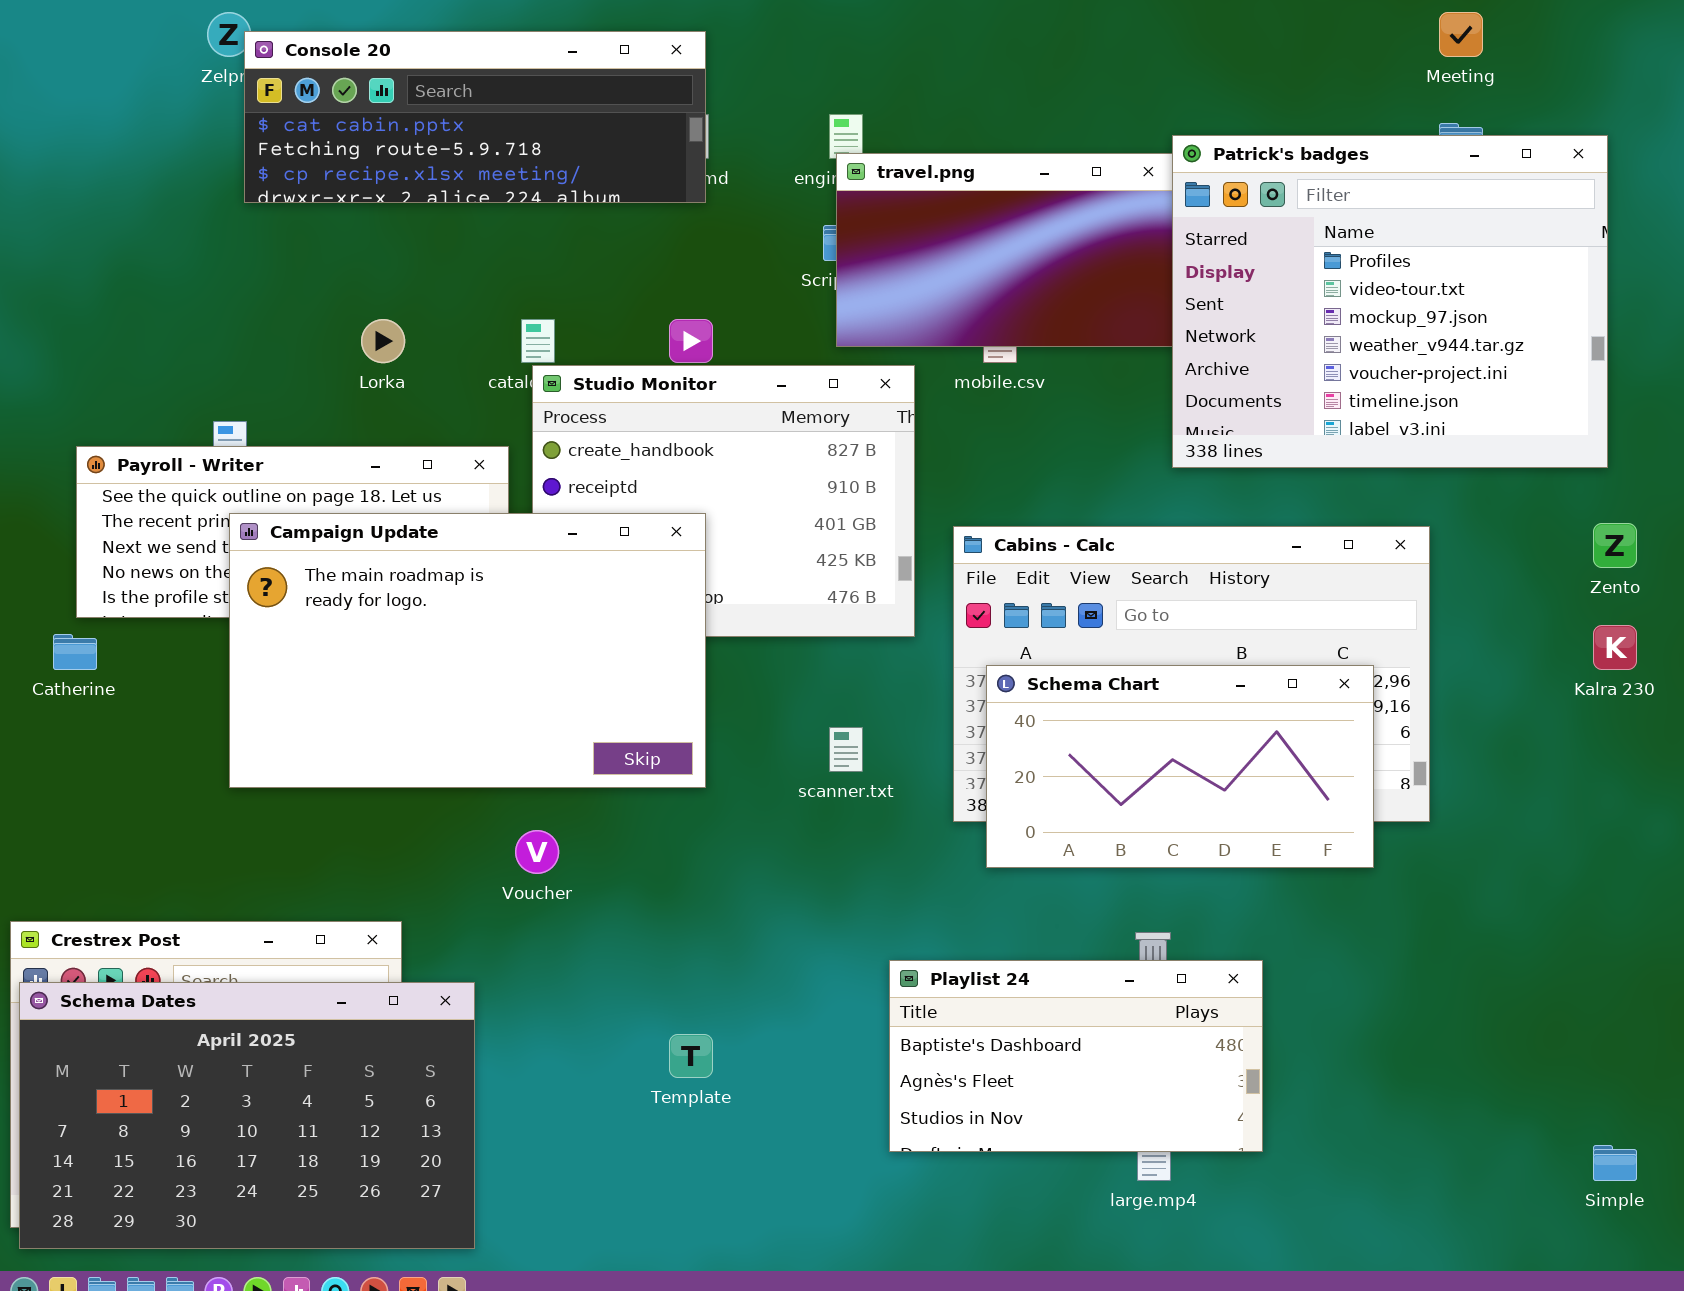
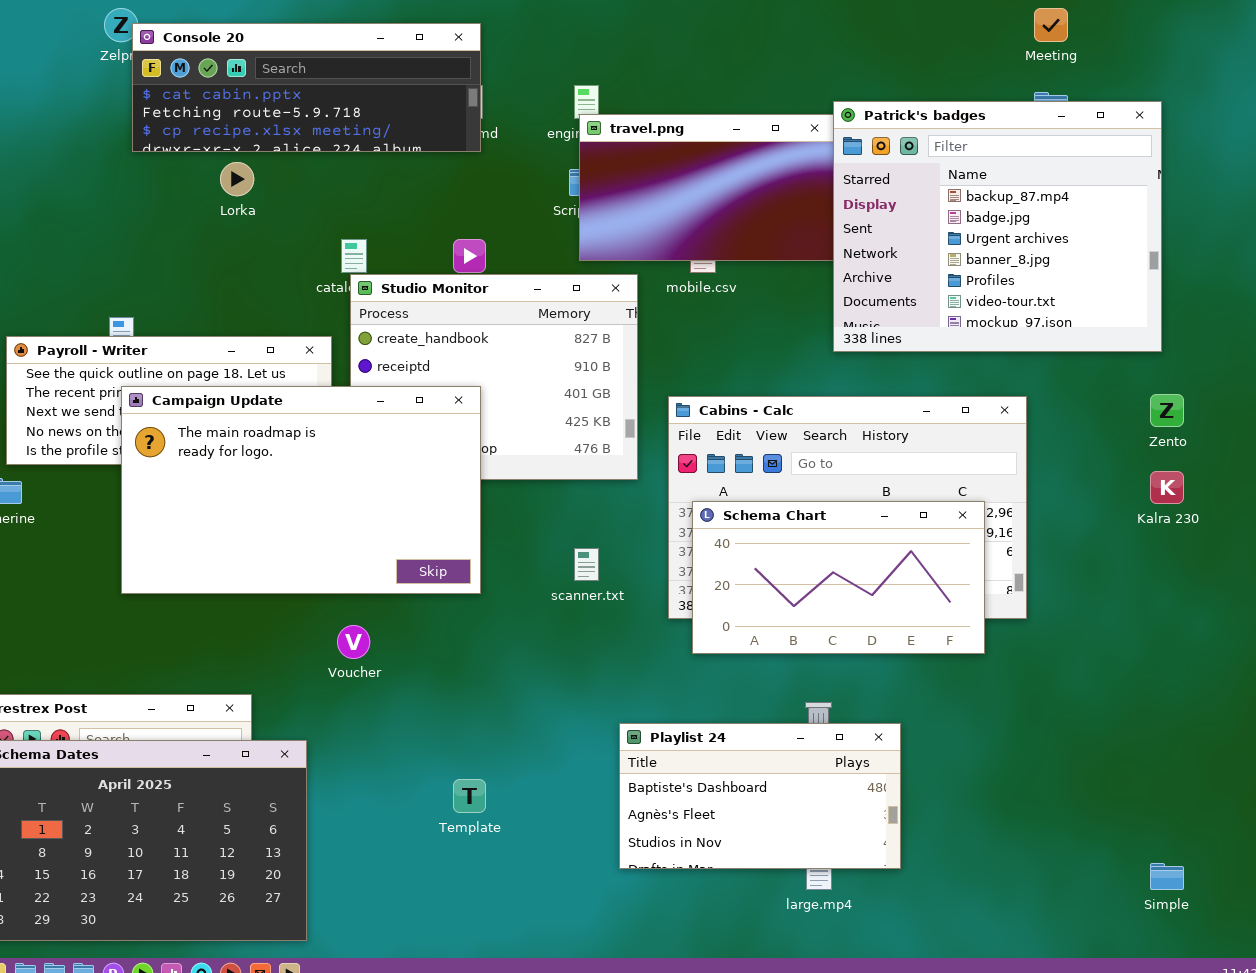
Patrick's badges: [1172,135,1608,468] -> [833,101,1162,352], scrolled up 4 rows
Lorka: [361,319,405,363] -> [220,162,254,196], moved

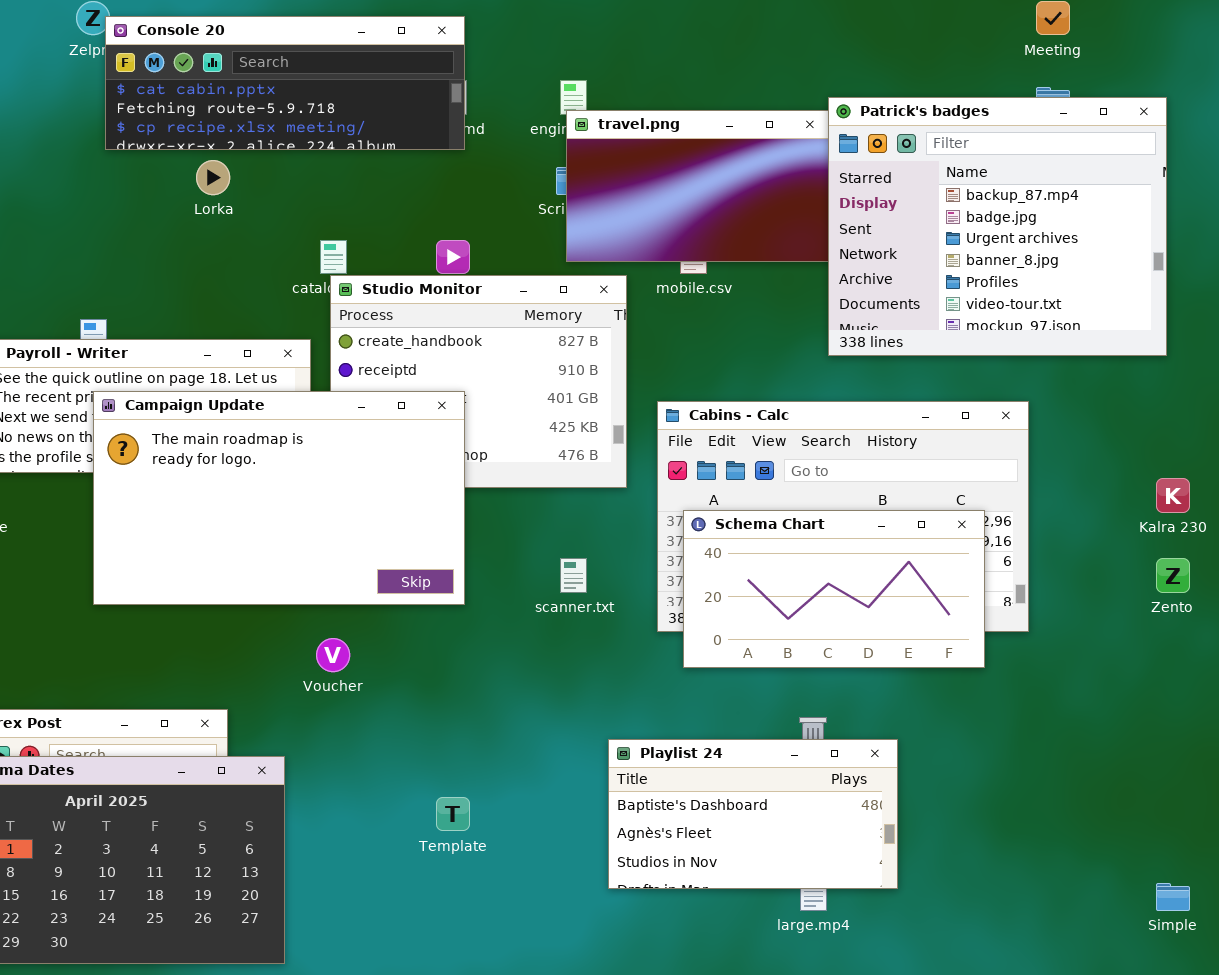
Zento: [1150,394,1184,427] -> [1156,558,1190,593], moved

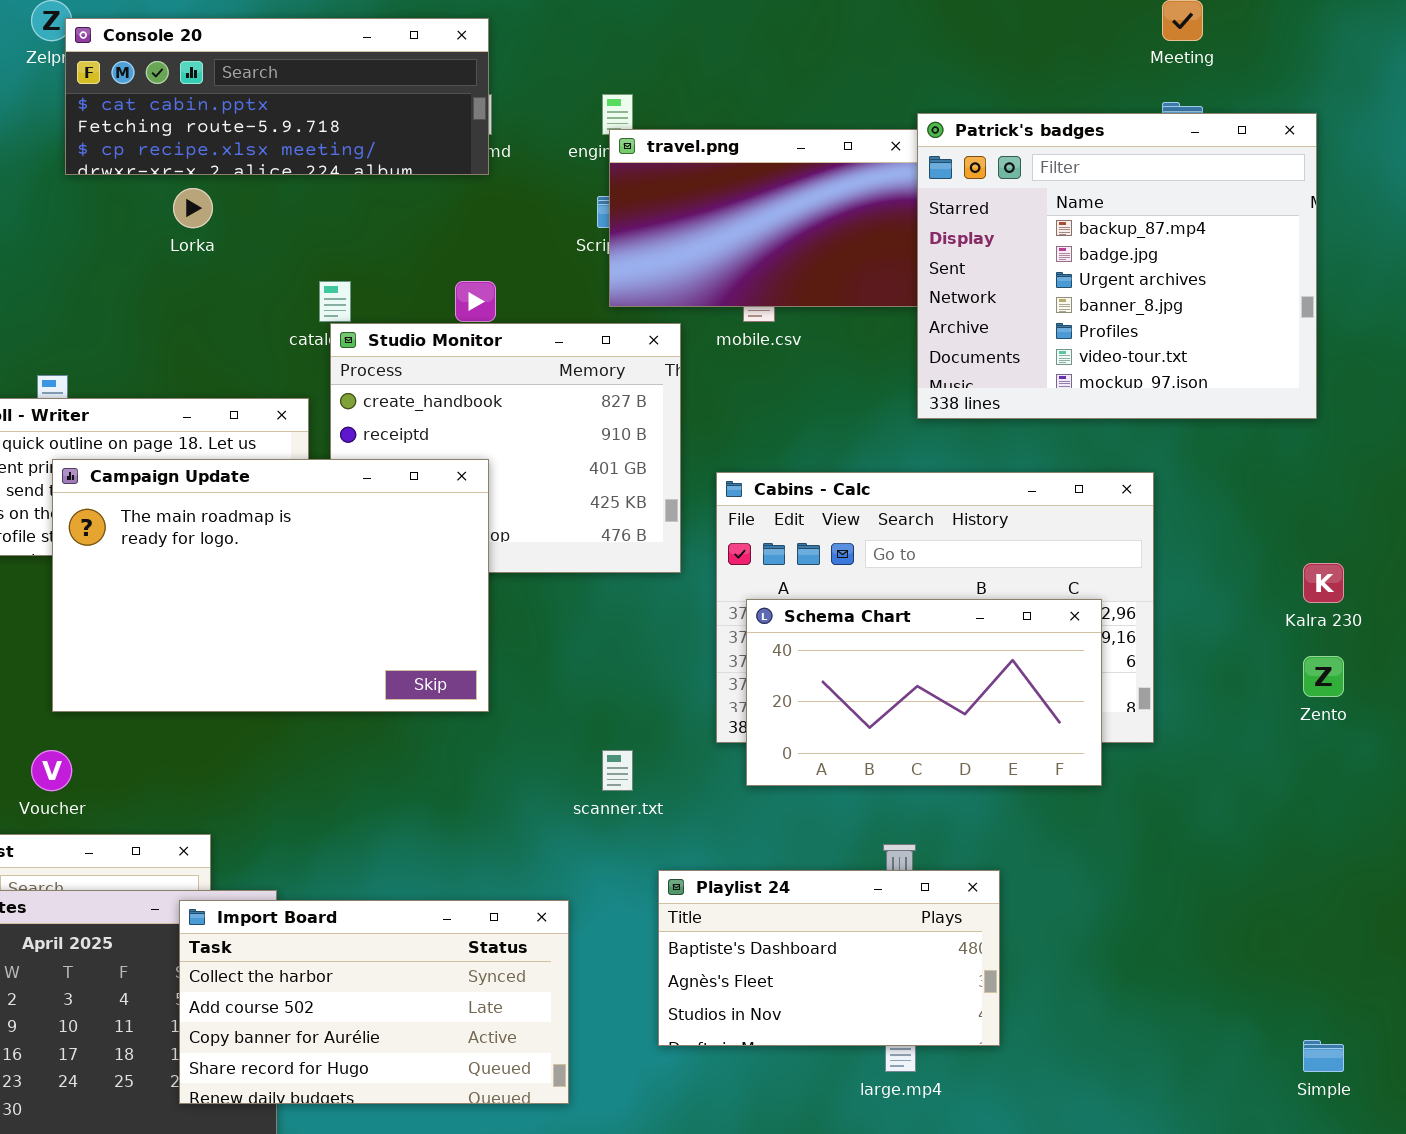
scanner.txt: [560,558,587,593] -> [602,750,633,791], moved
Voucher: [316,638,350,672] -> [31,750,72,791], moved
Import Board: none -> [179,900,569,1104], opened

